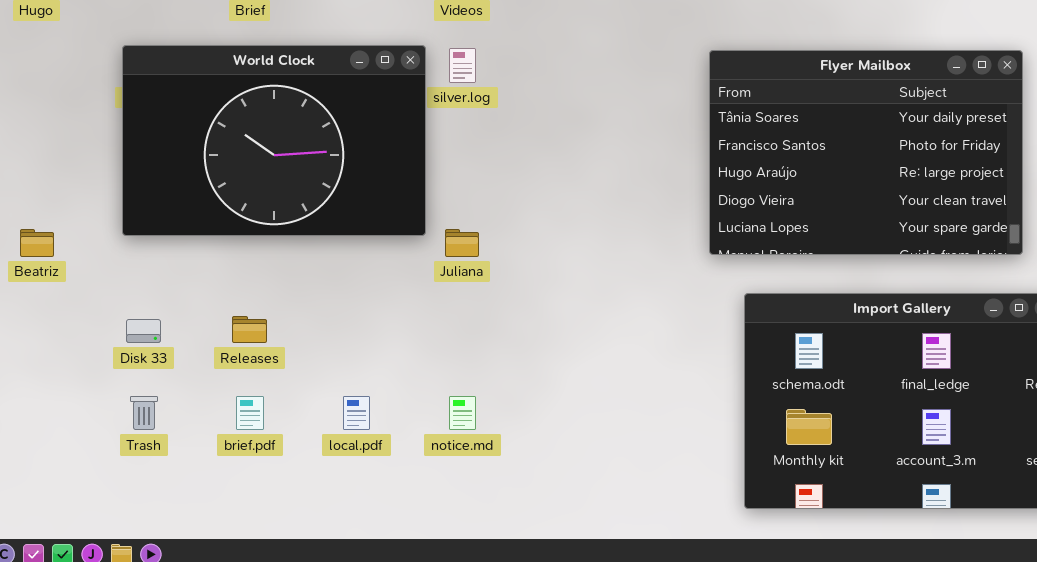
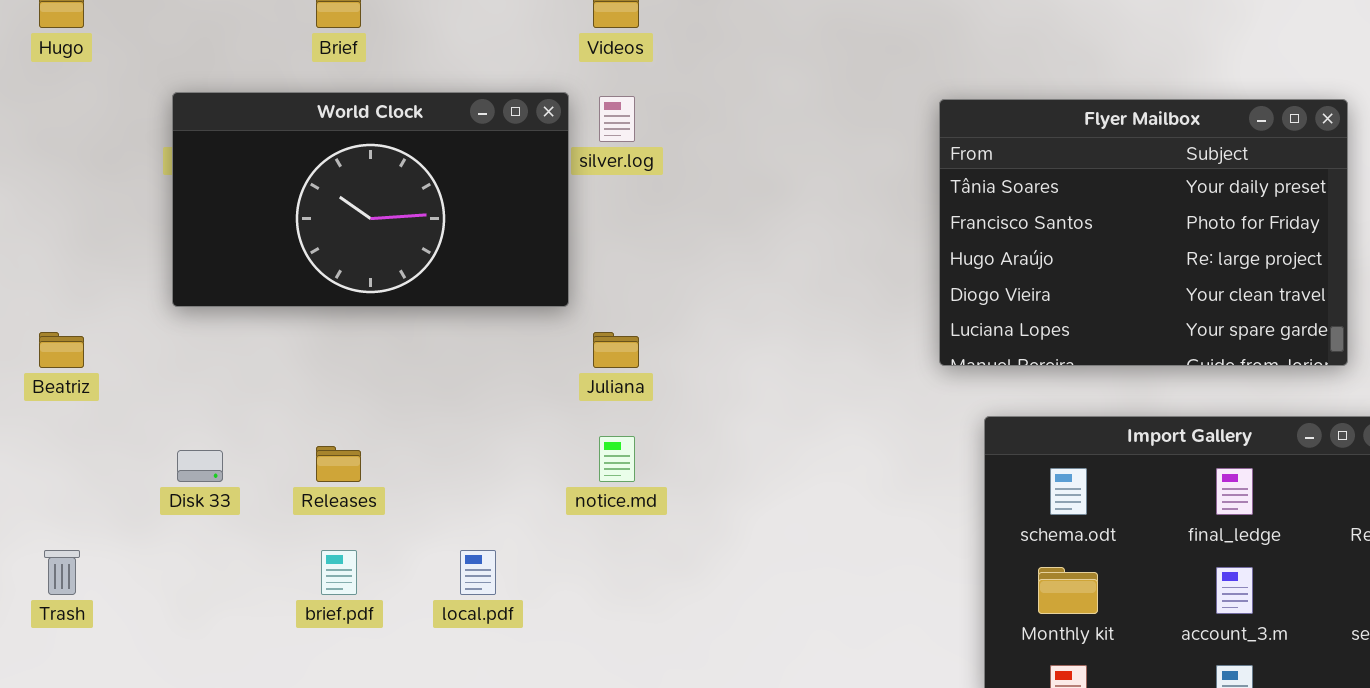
World Clock: [122,45,426,236] -> [172,92,569,307], resized
Trash: [130,396,158,430] -> [44,550,80,595], moved
notice.md: [449,396,476,430] -> [599,436,635,482], moved

